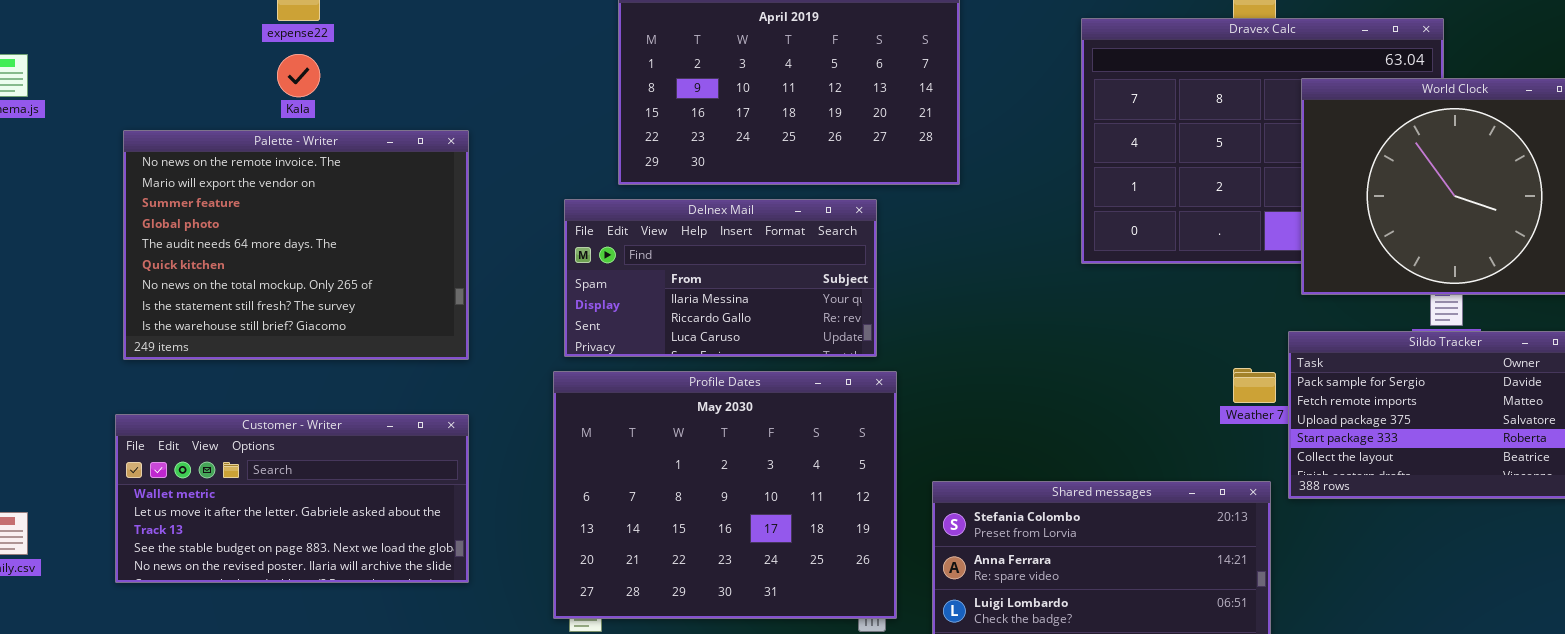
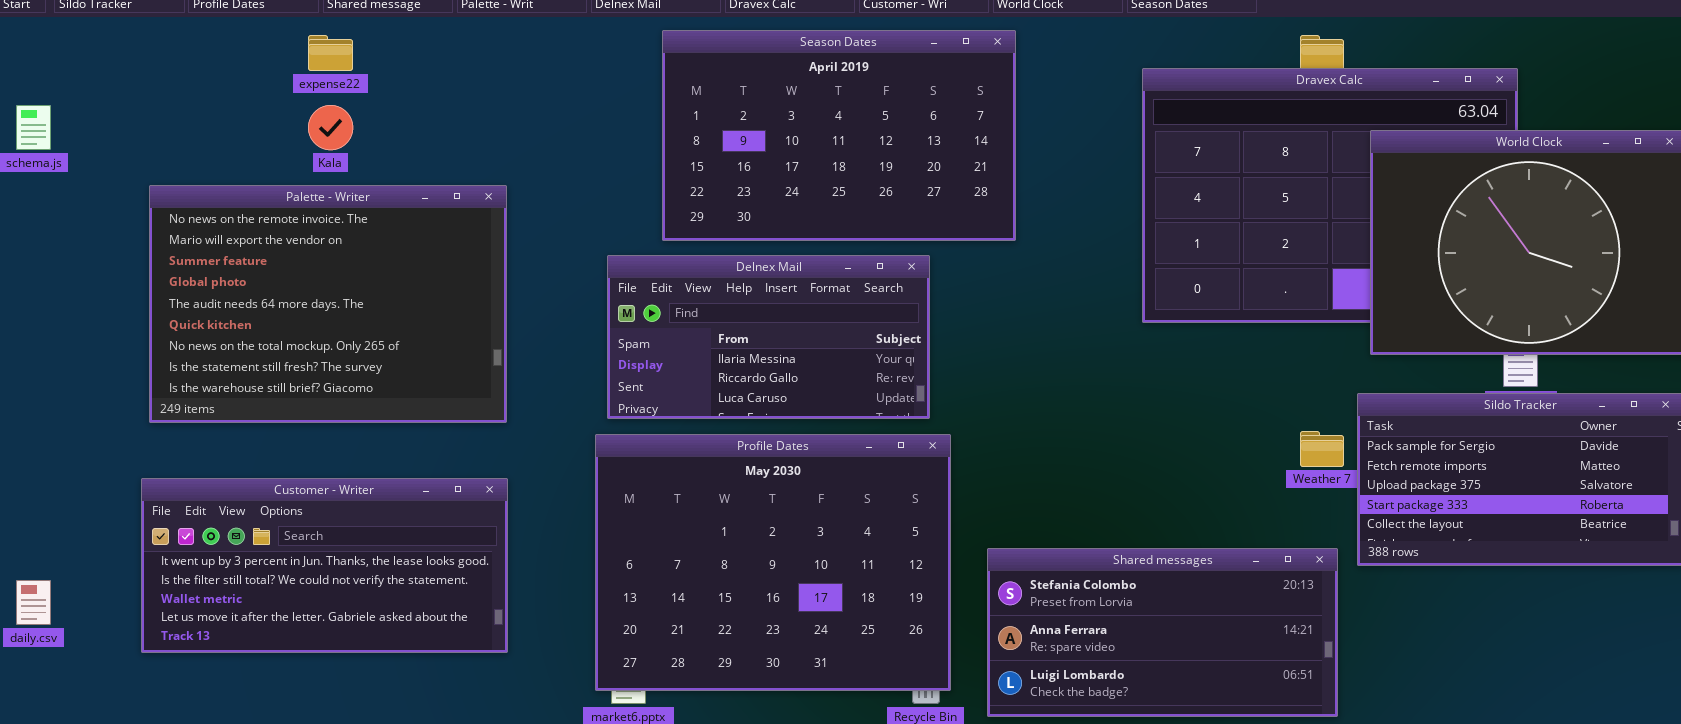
Customer - Writer: [115,414,469,583] -> [141,478,508,653], scrolled up 2 rows

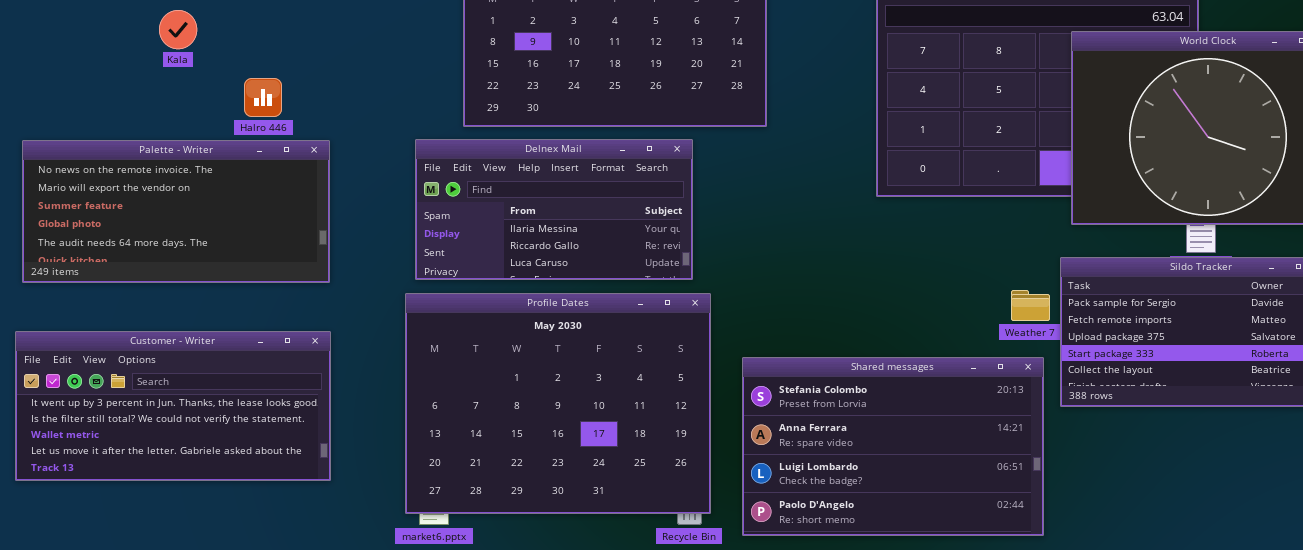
Palette - Writer: [149,185,507,423] -> [22,140,330,283], resized
Shared messages: [987,548,1338,717] -> [742,357,1044,536], resized

